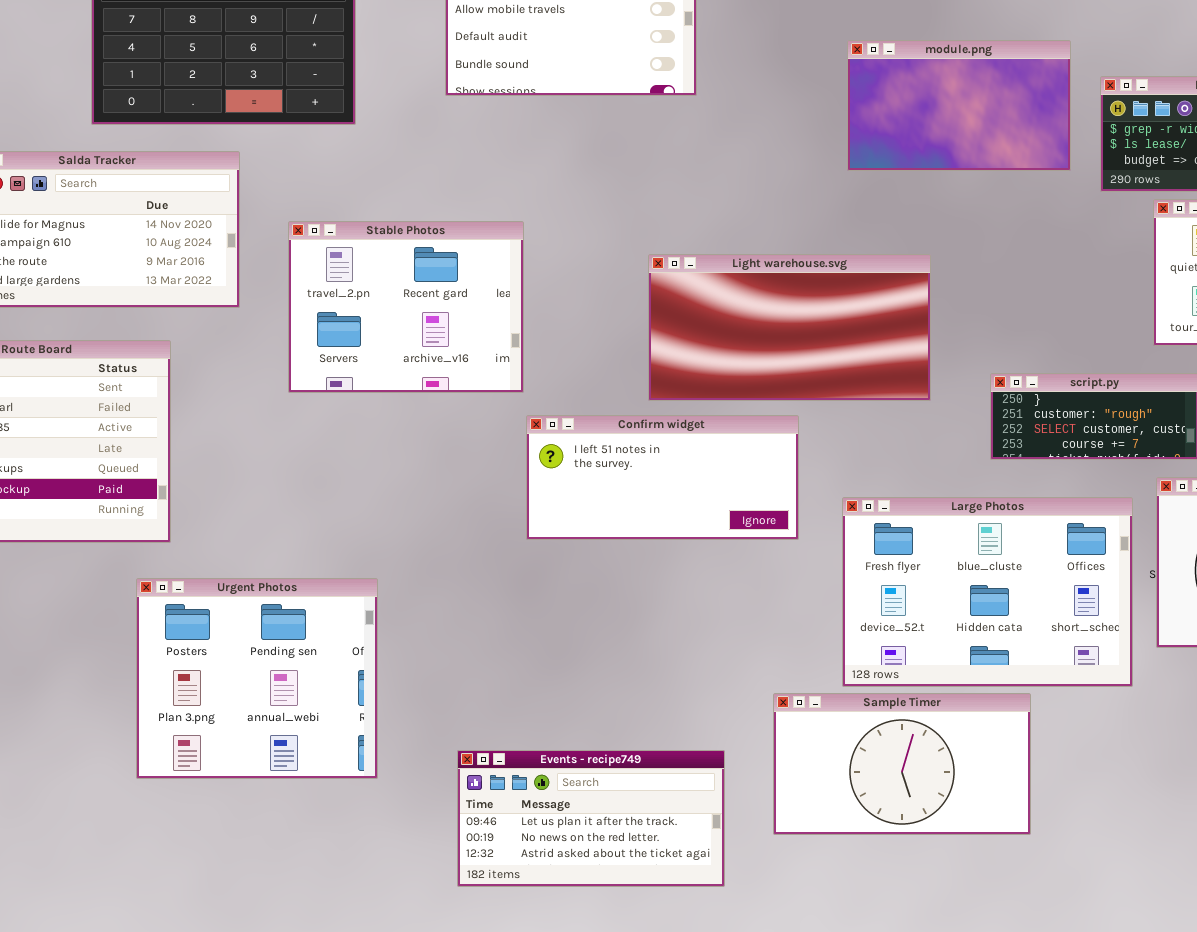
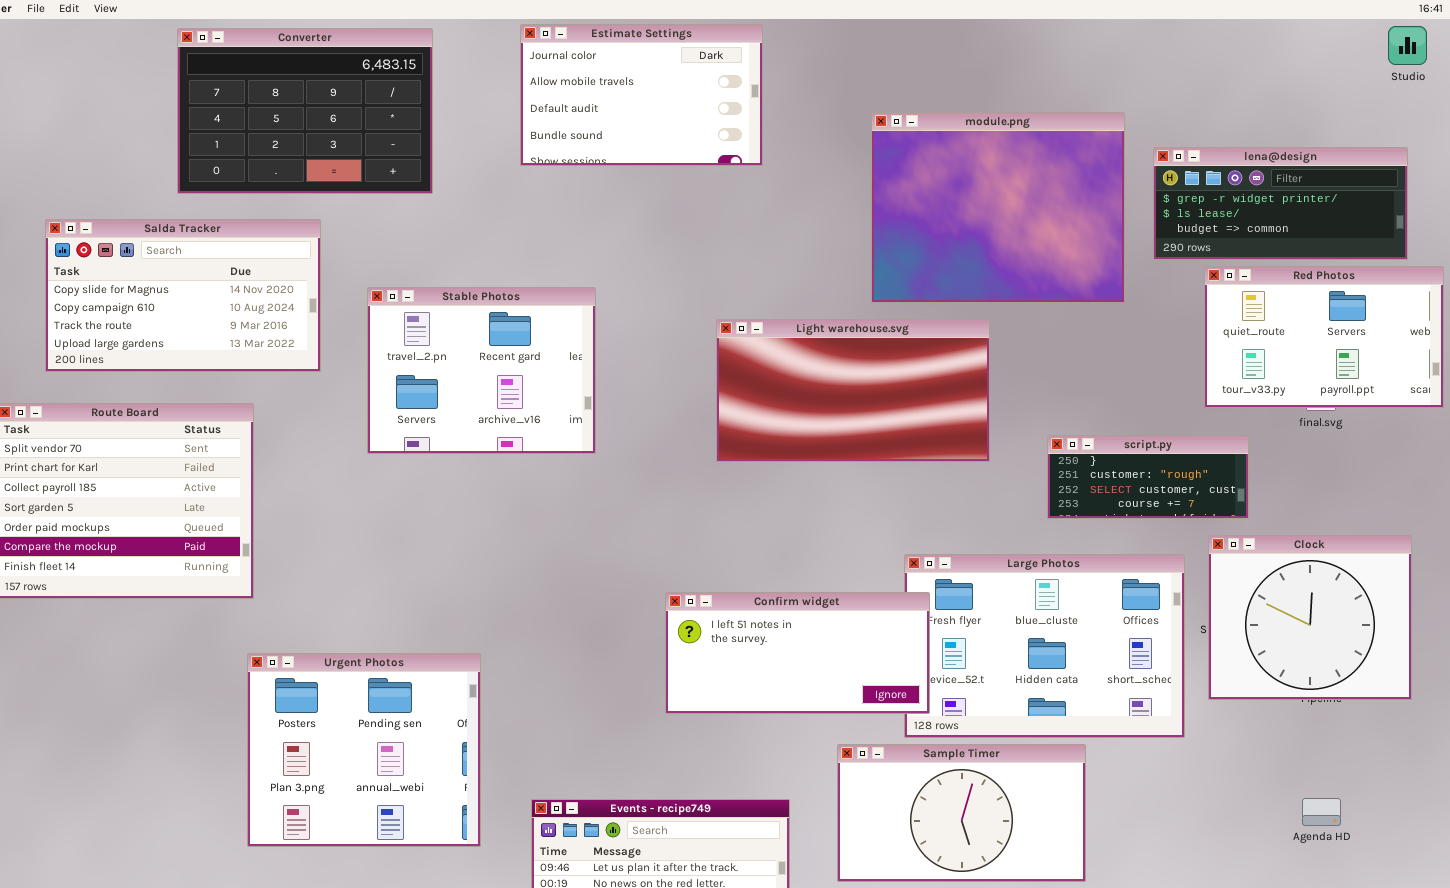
module.png: [847,40,1071,171] -> [871,112,1125,303], resized
Confirm widget: [526,415,799,540] -> [665,592,930,714], moved
Urgent Photos: [136,578,378,779] -> [247,653,481,847], moved

